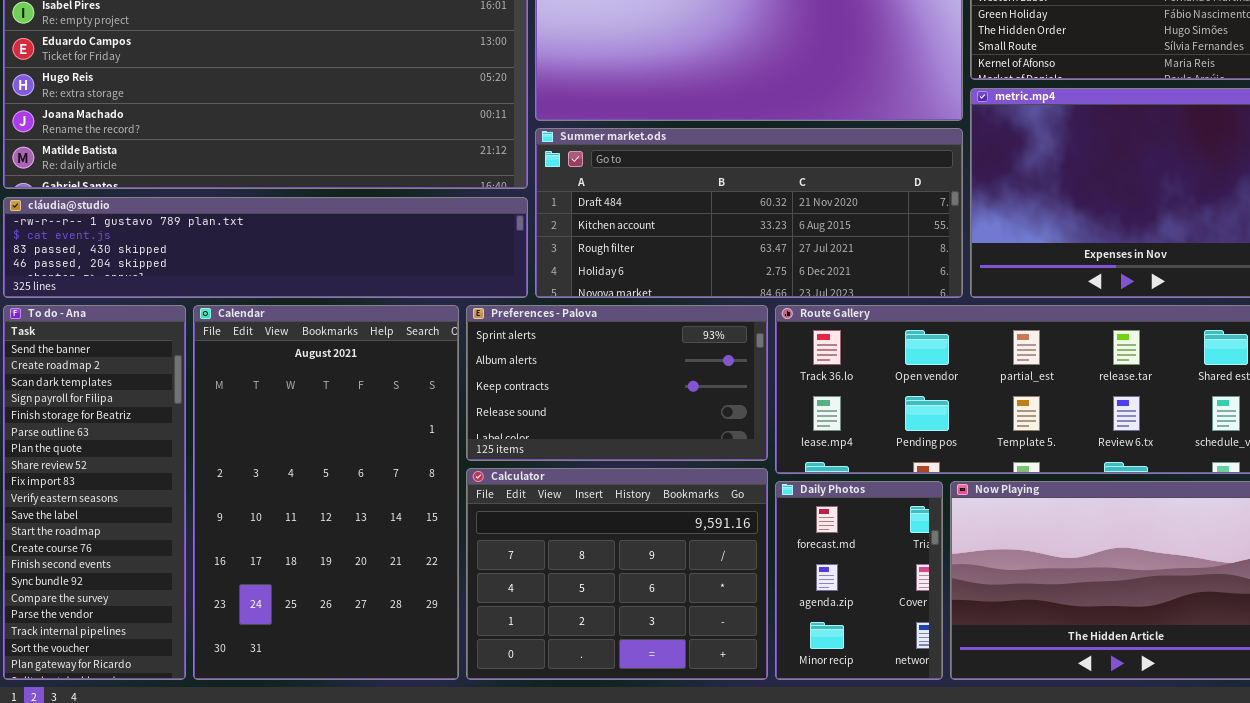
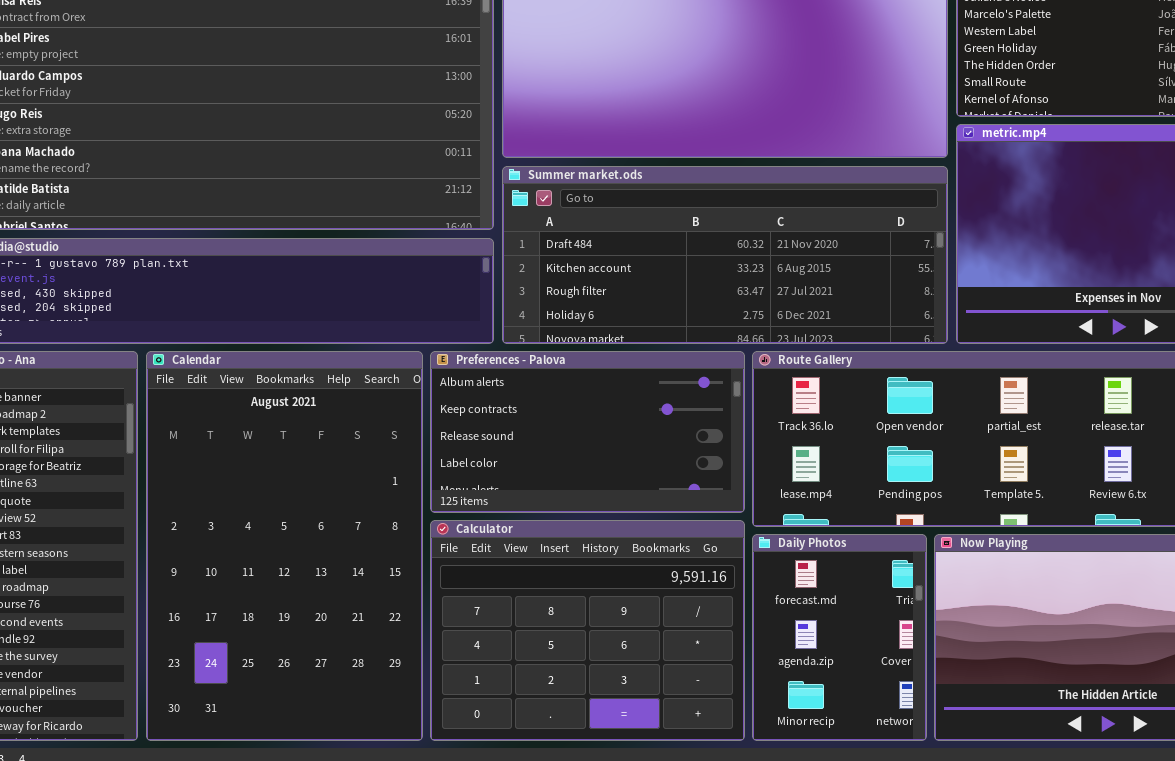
Preferences - Palova: [466,305,768,461] -> [430,351,745,513], scrolled down 1 row

